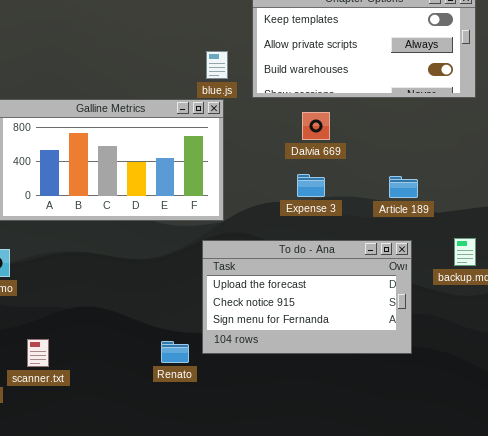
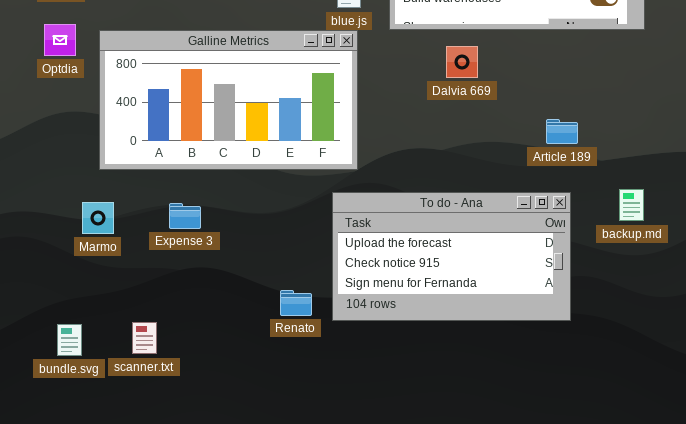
Expense 3: [297,174,325,197] -> [169,203,201,229], moved
scanner.txt: [27,339,49,367] -> [132,322,157,354], moved
Renato: [161,341,189,363] -> [280,290,312,316], moved

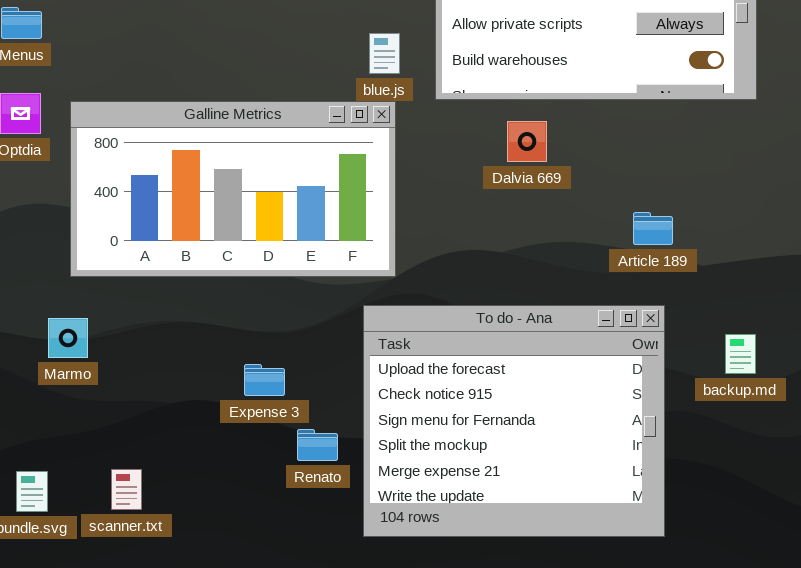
backup.md: [619,189,644,221] -> [725,334,756,374], moved
To do - Ana: [332,192,571,321] -> [363,305,665,537], resized
Expense 3: [169,203,201,229] -> [244,364,285,396], moved

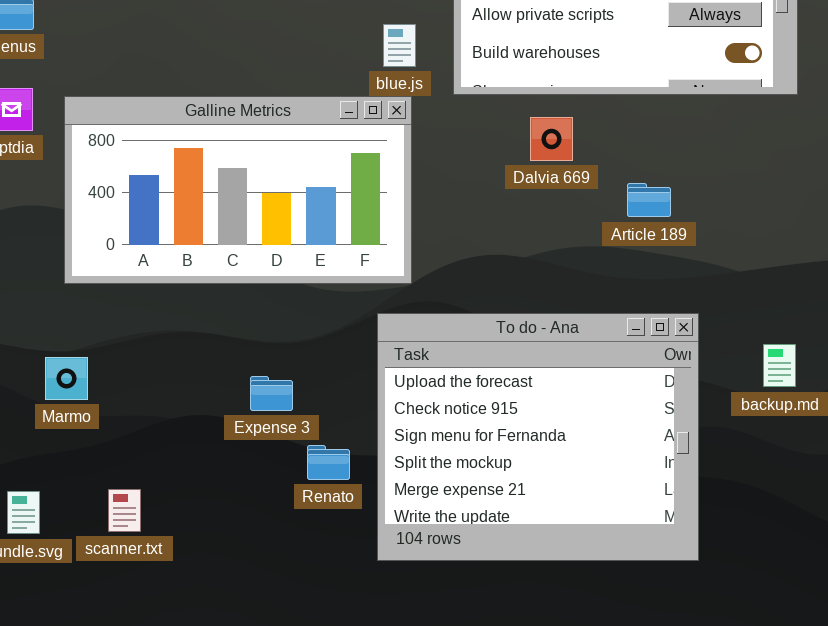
Article 189: [633,212,673,245] -> [627,183,671,217], moved
Marmo: [48,318,88,358] -> [45,357,88,400], moved

